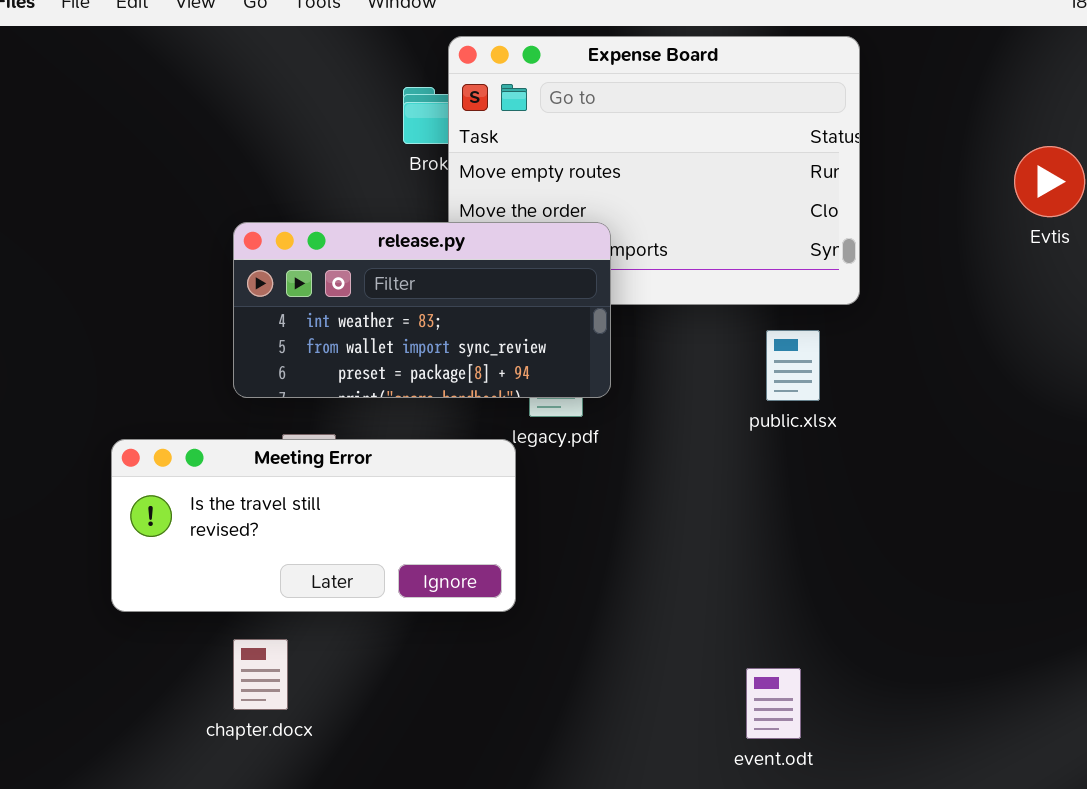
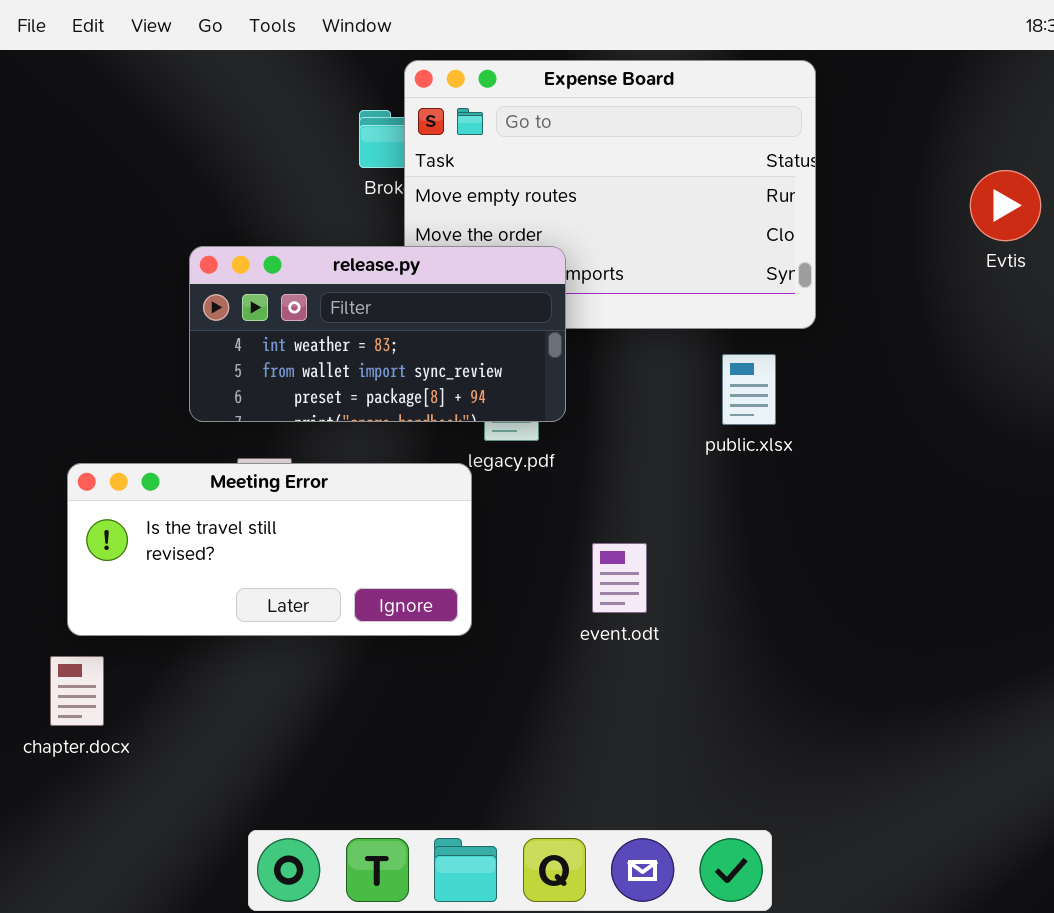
chapter.docx: [233,639,288,710] -> [50,656,104,726], moved
event.odt: [746,668,801,739] -> [592,543,647,613], moved

